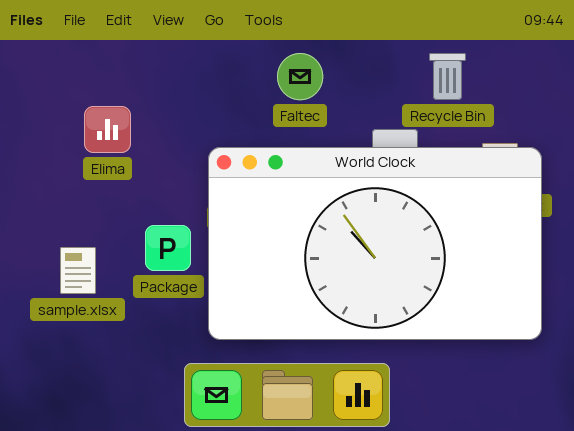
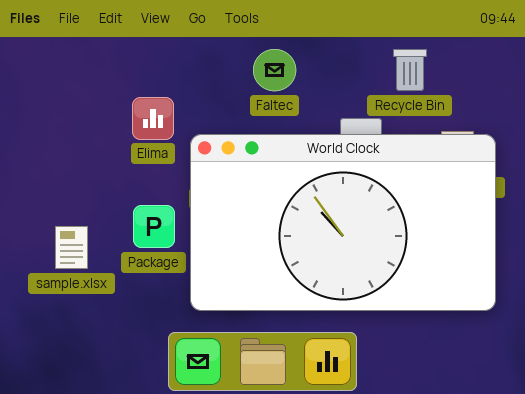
Elima: [84,106,131,153] -> [132,97,174,140], moved

